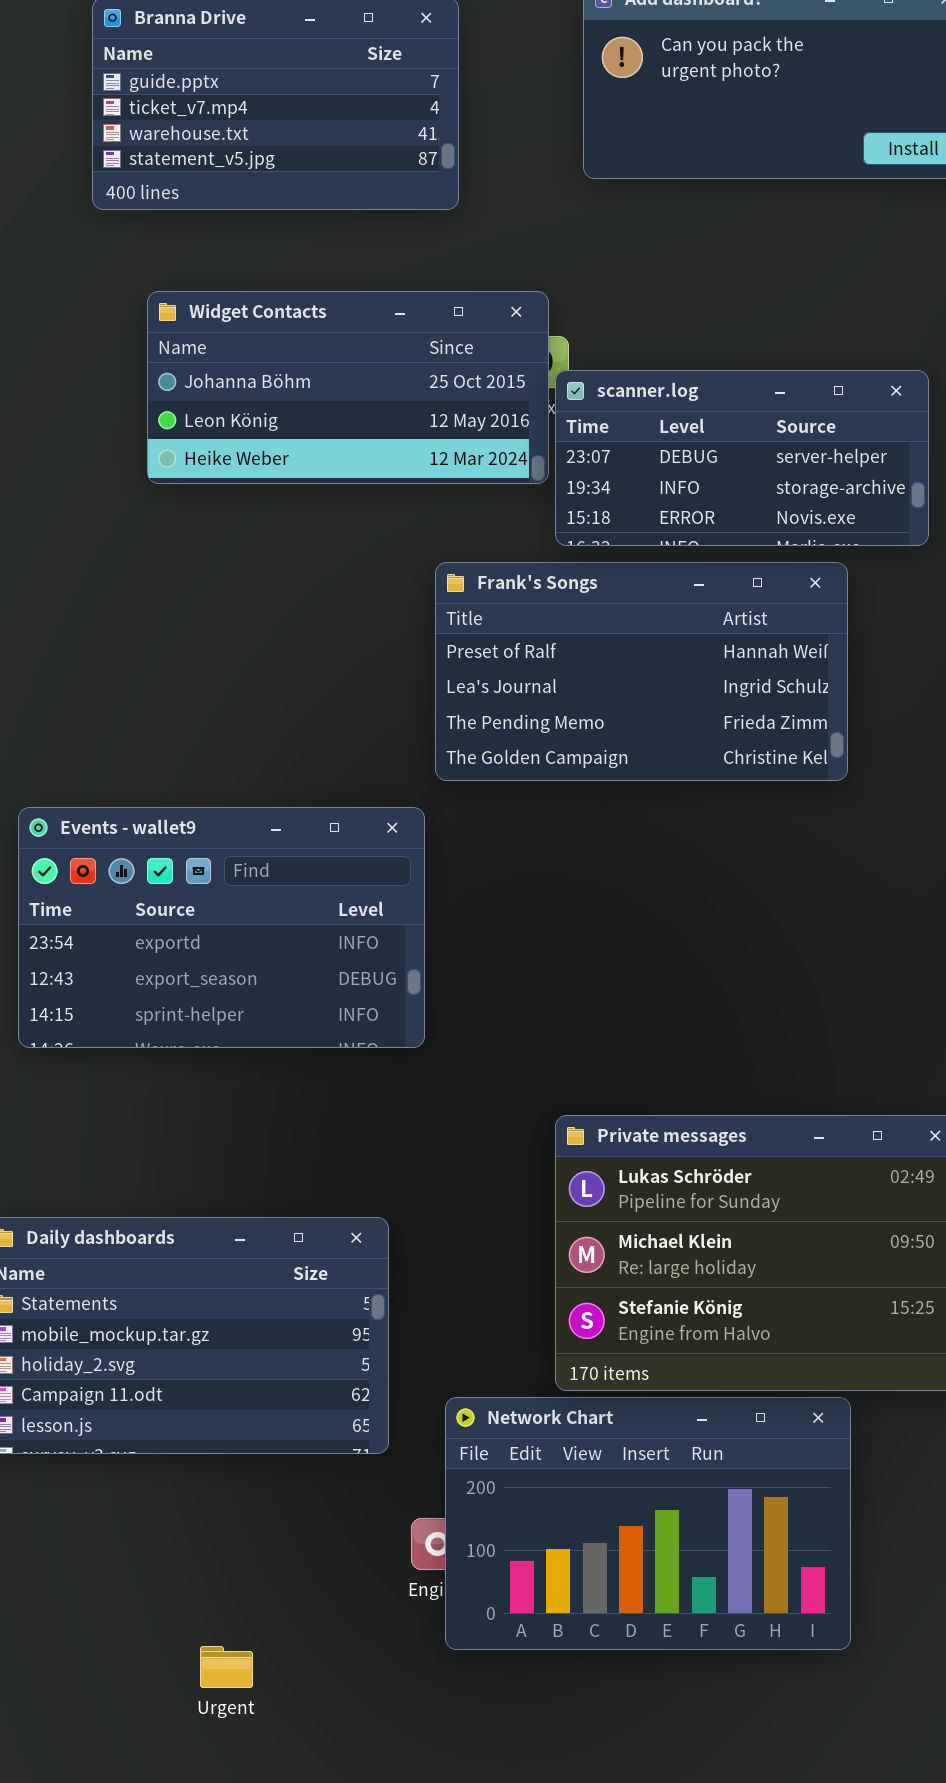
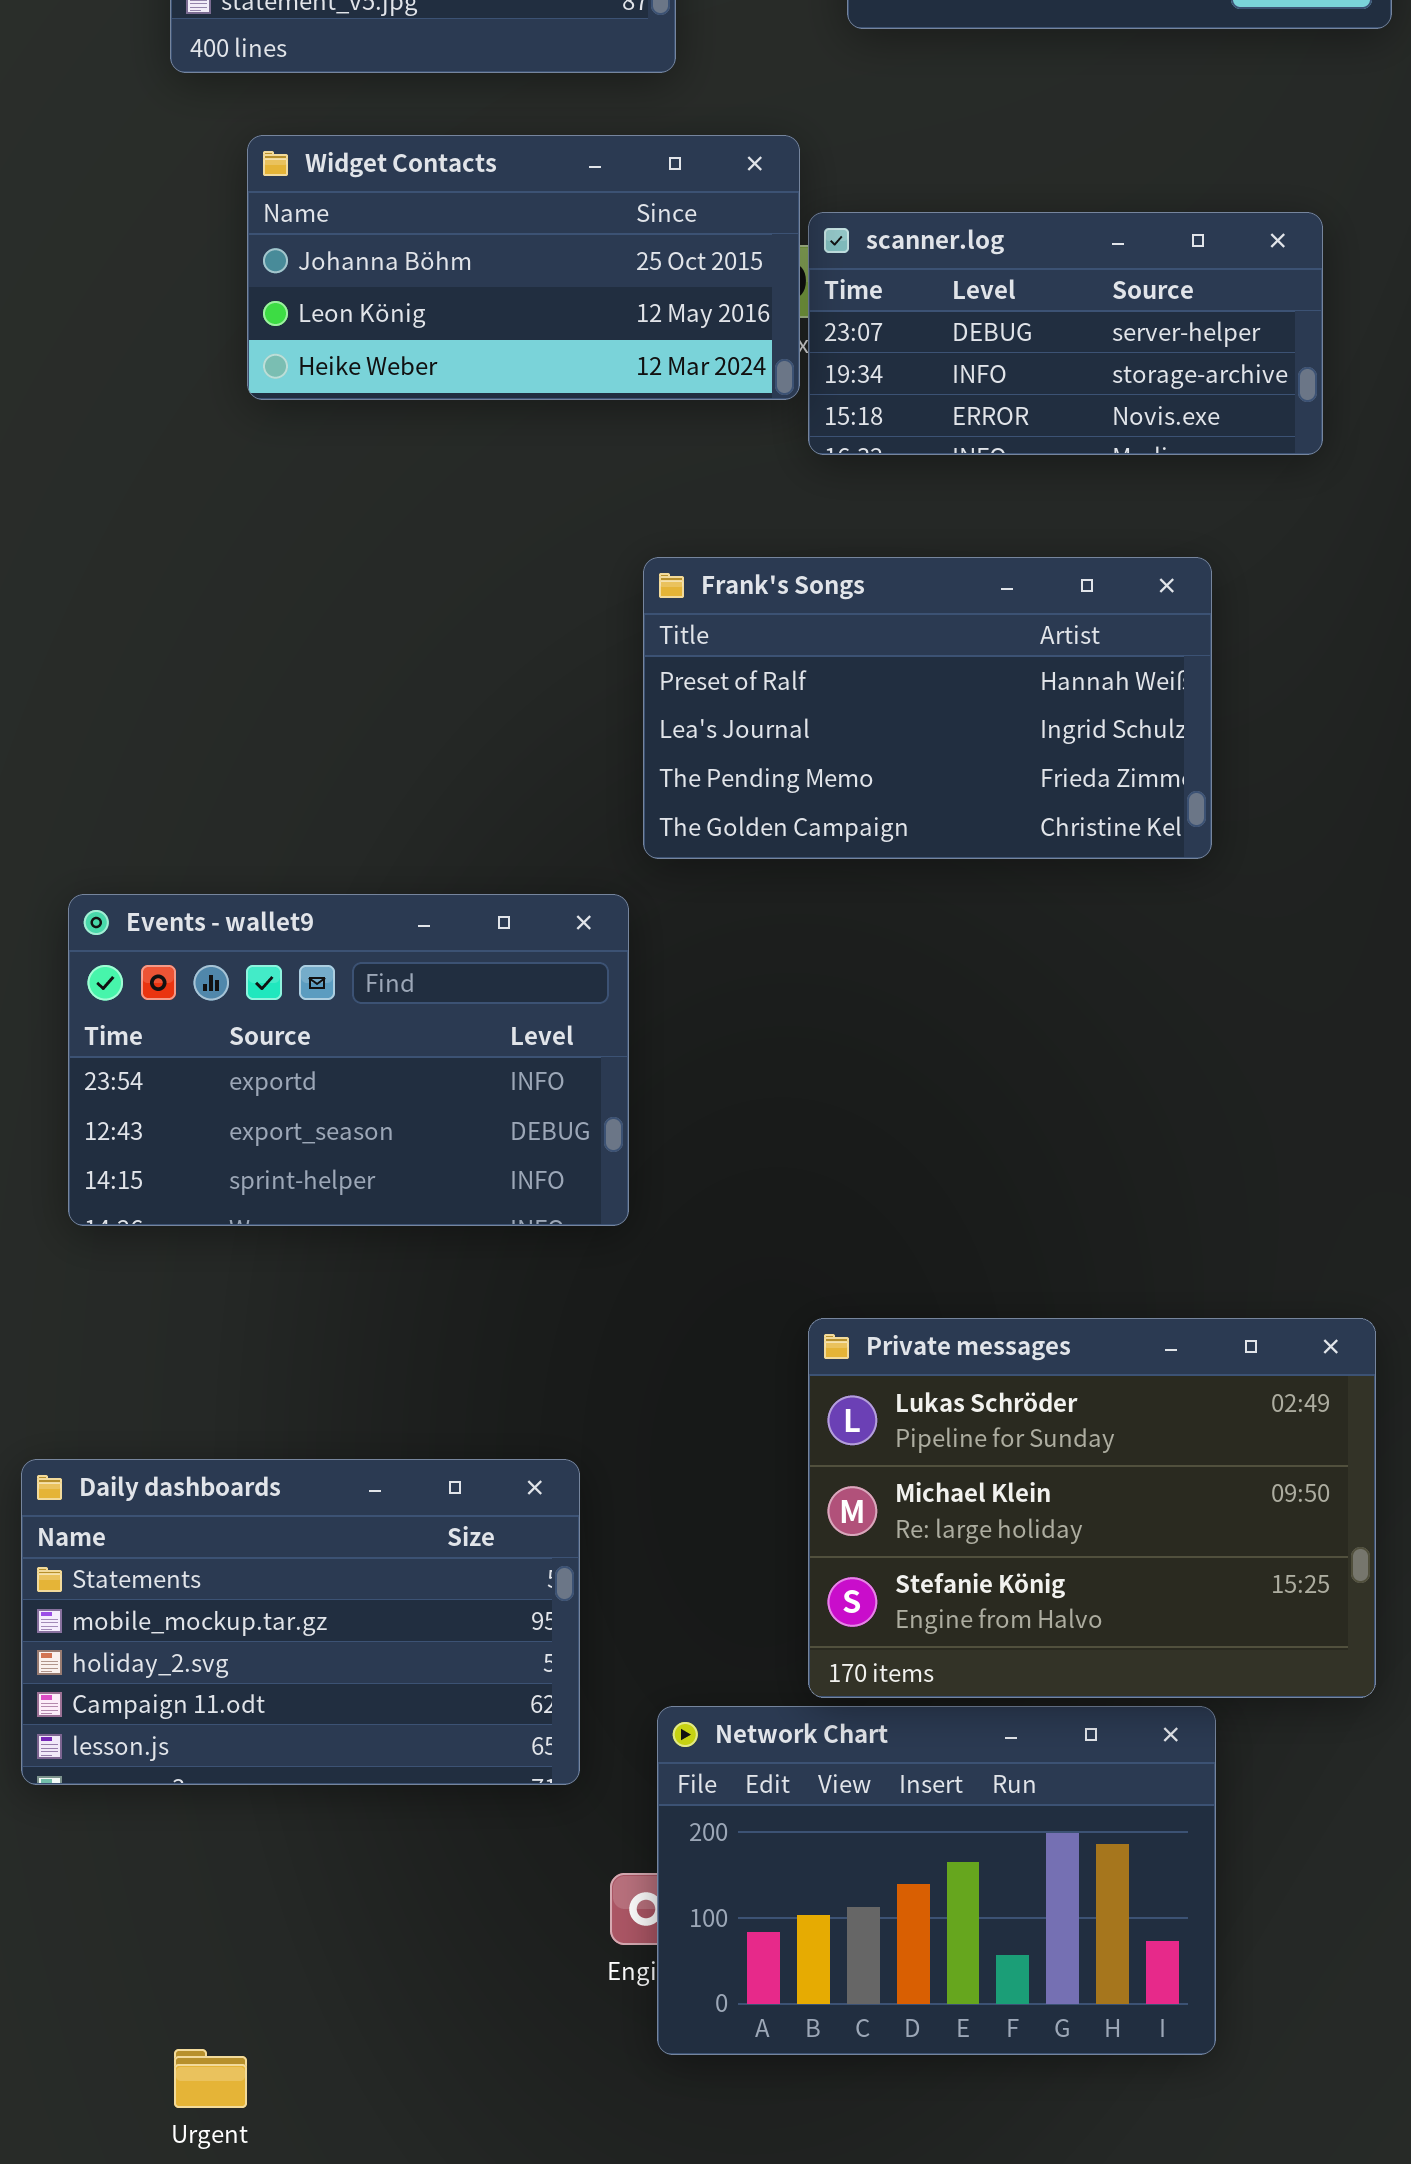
Widget Contacts: [147,291,549,484] -> [247,135,800,400], moved
scanner.log: [555,370,929,546] -> [808,212,1323,455], moved
Urgent: [200,1646,253,1688] -> [174,2049,247,2108], moved

